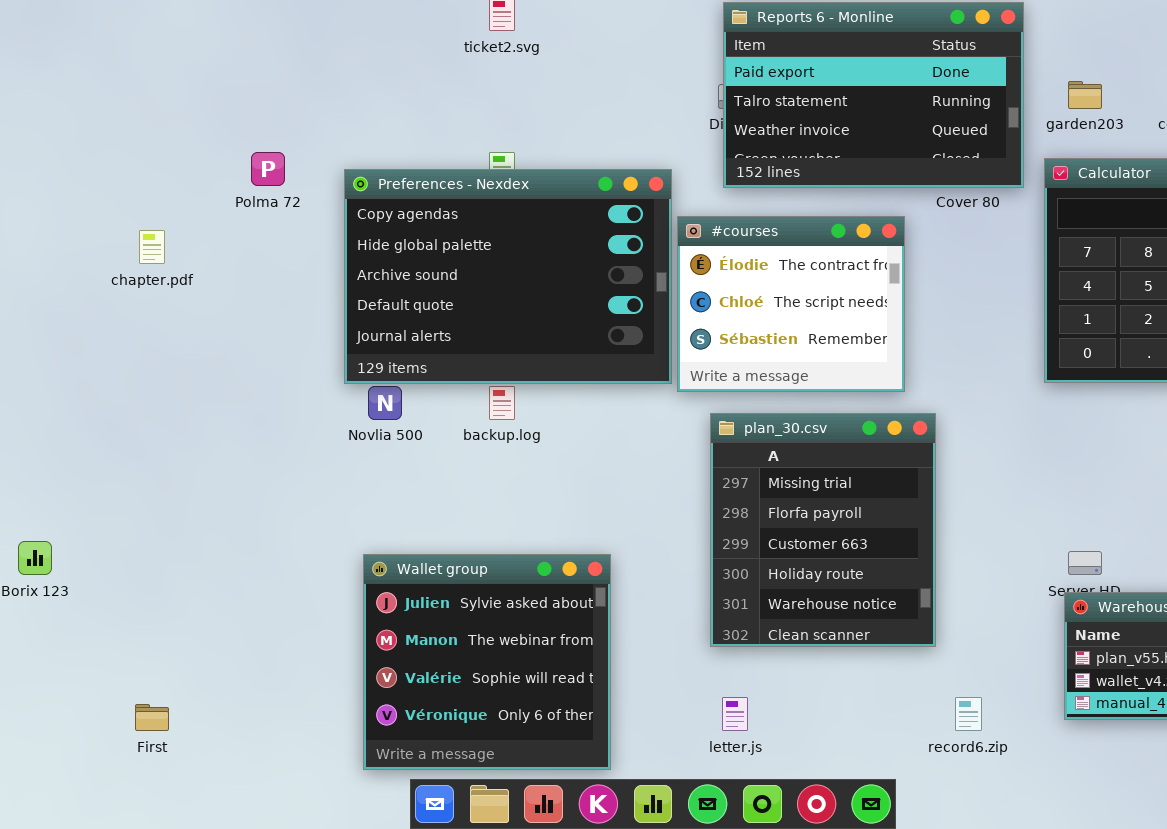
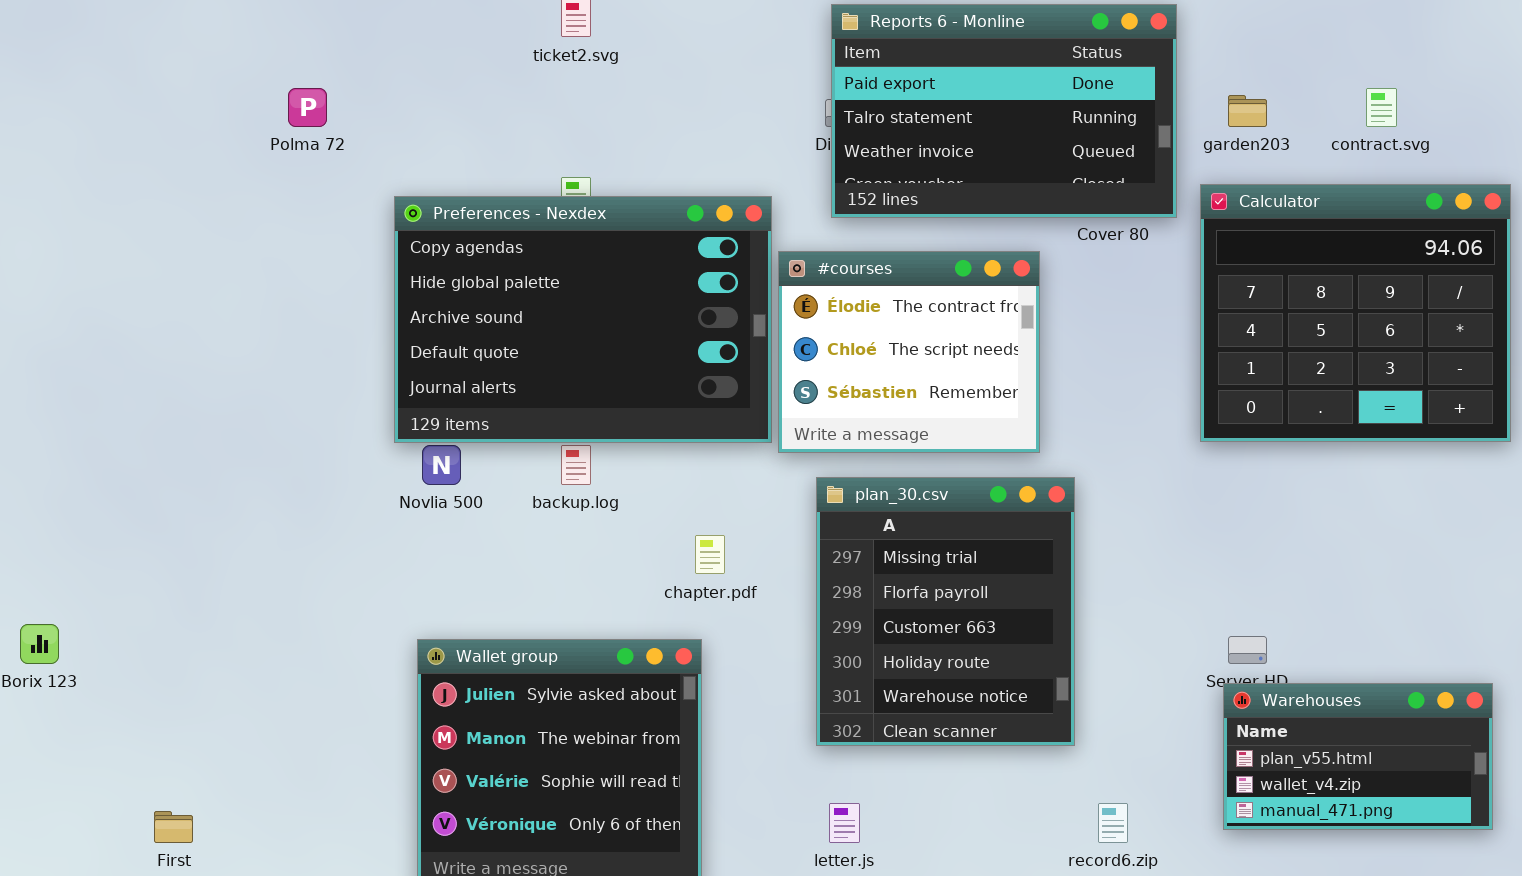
Polma 72: [251,152,285,186] -> [288,88,327,127], moved
chapter.pdf: [139,230,165,264] -> [695,535,725,574], moved

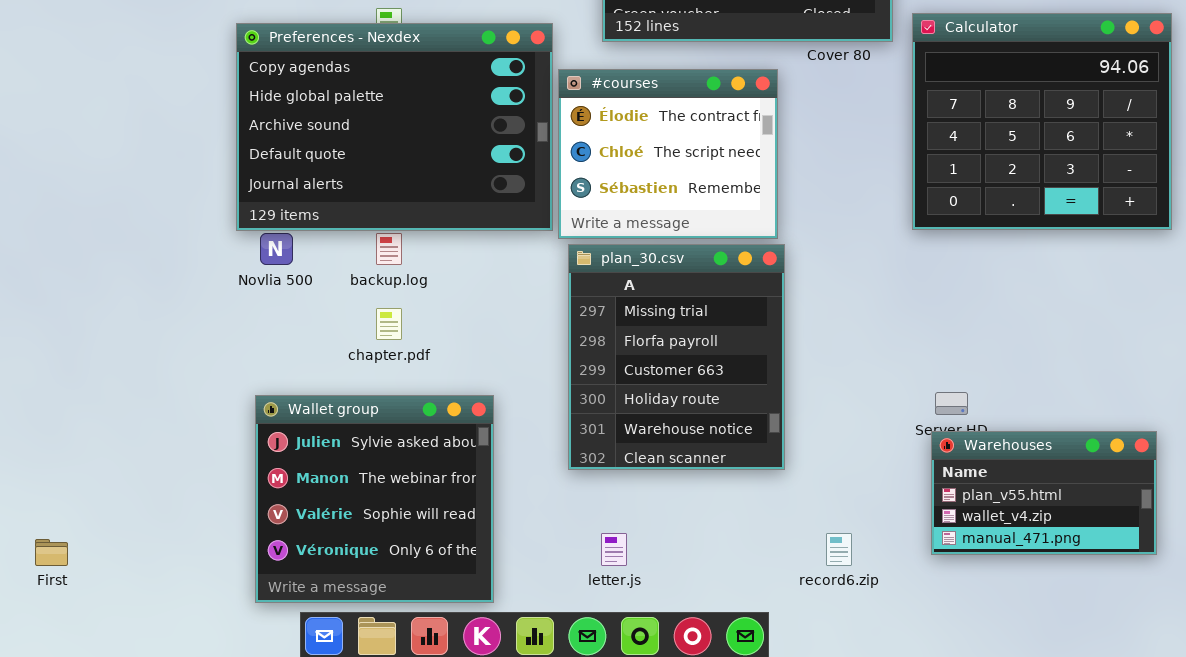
plan_30.csv: [816,477,1075,746] -> [568,244,785,470], moved
chapter.pdf: [695,535,725,574] -> [376,308,402,340], moved

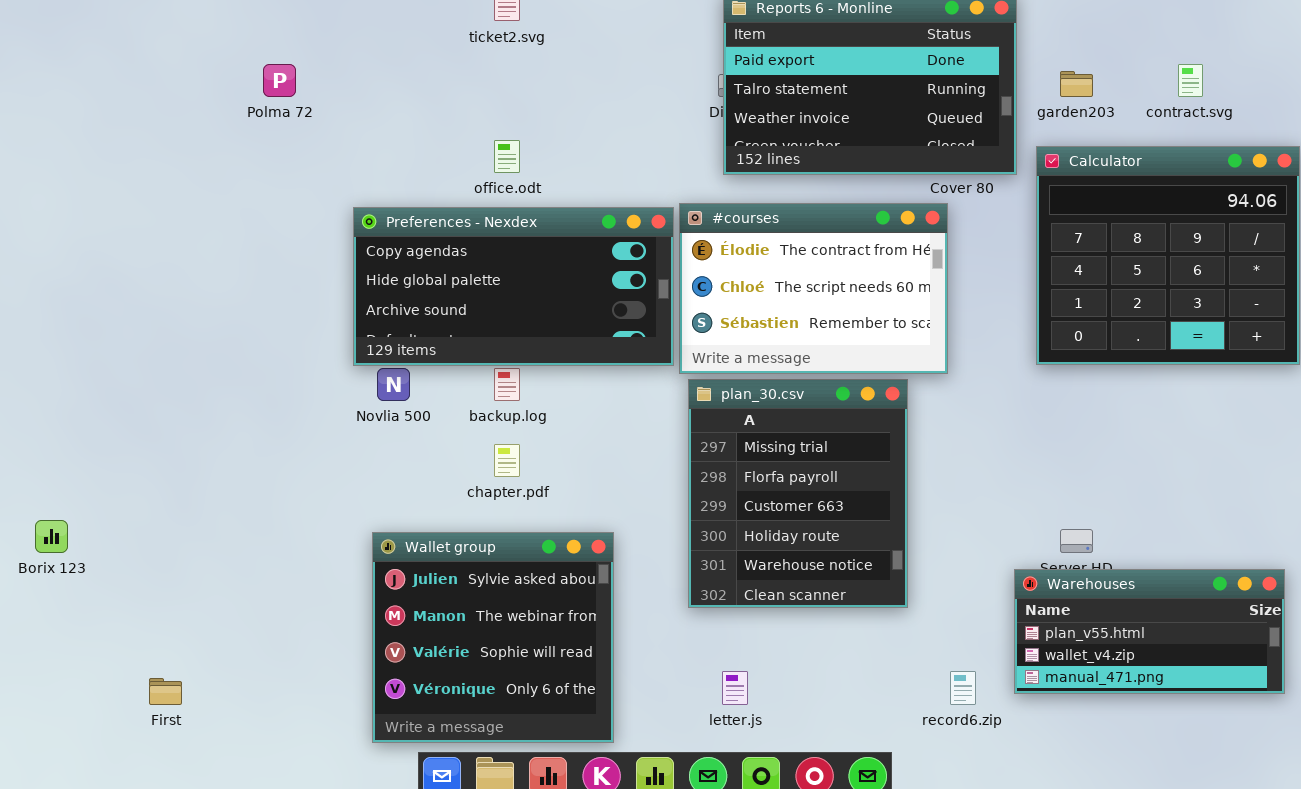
Preferences - Nexdex: [236,23,553,231] -> [353,207,674,366], resized
#courses: [558,69,778,239] -> [679,203,948,374], resized
Warehouses: [931,431,1157,555] -> [1014,569,1285,694], resized

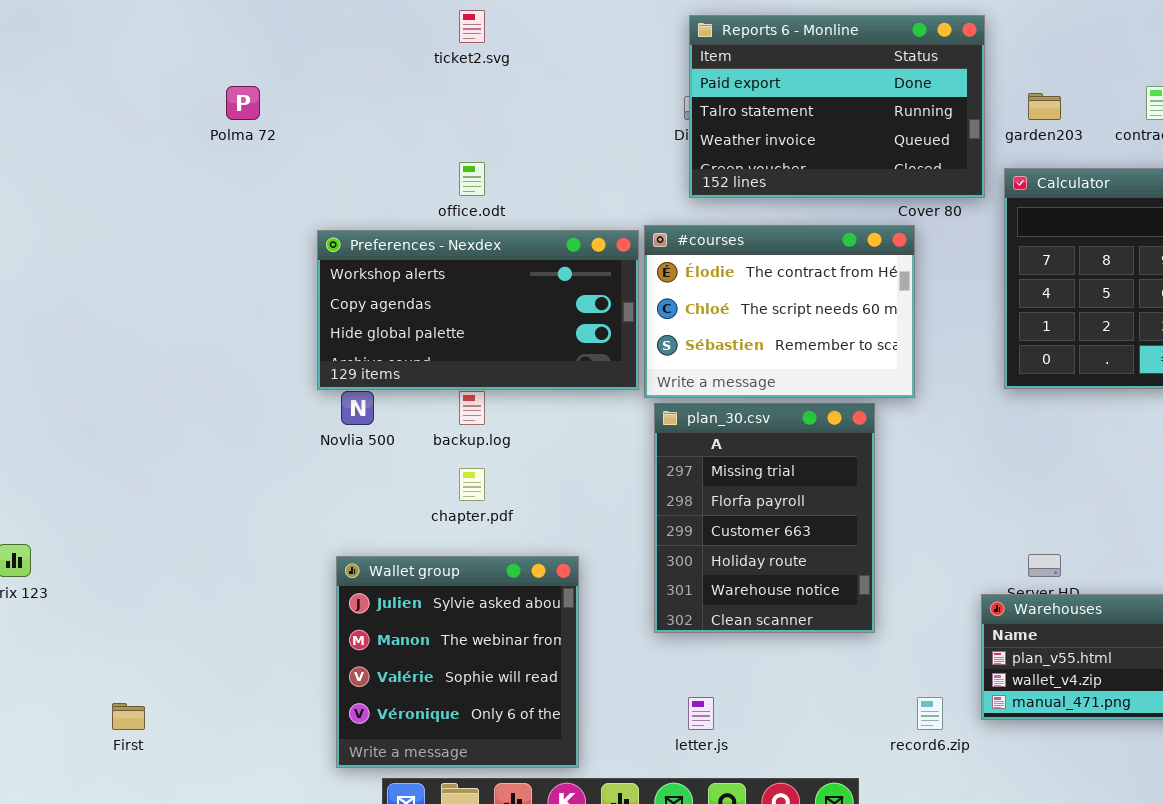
Preferences - Nexdex: [353,207,674,366] -> [317,230,639,390], scrolled up 1 row

